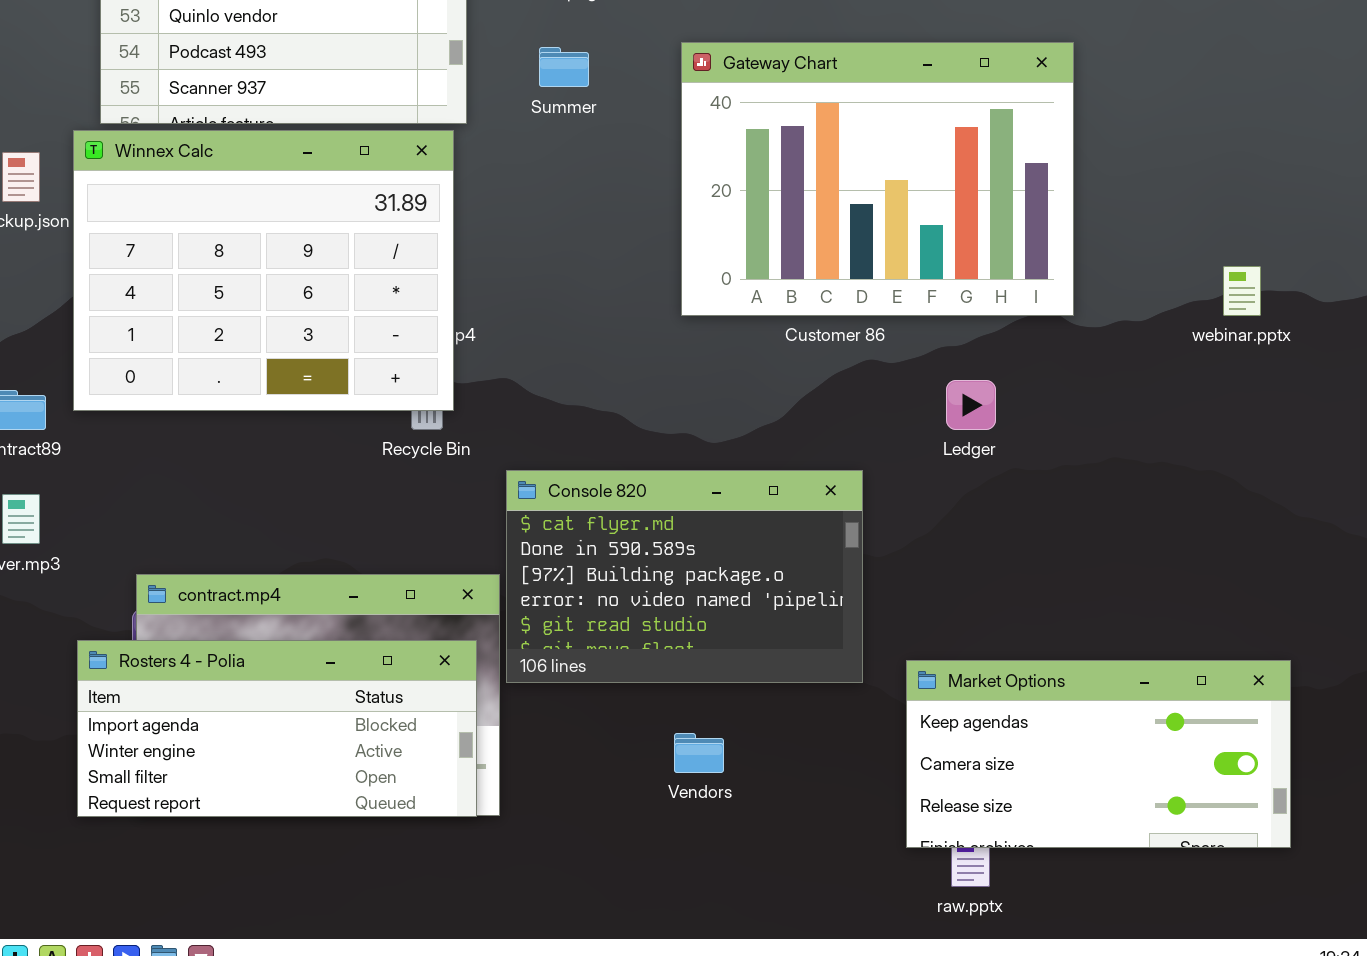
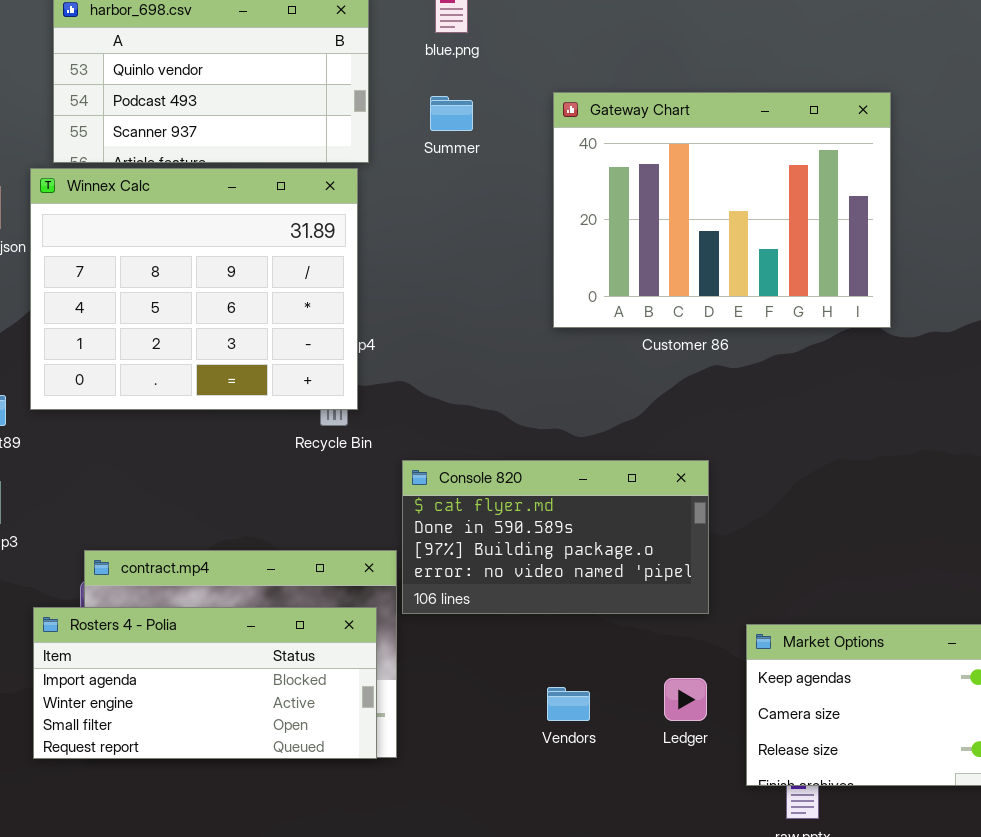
Ledger: [946,380,996,430] -> [664,678,707,721], moved
Console 820: [506,470,863,683] -> [402,460,709,614], resized

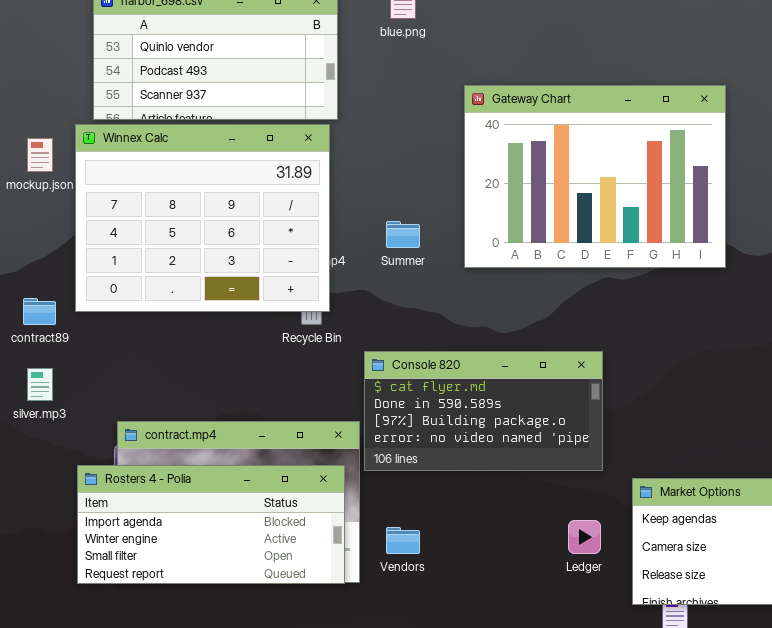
Gateway Chart: [553,92,891,328] -> [464,85,726,268], moved
Summer: [430,96,473,131] -> [386,221,420,248], moved
Vendors: [547,687,590,721] -> [386,527,420,554], moved

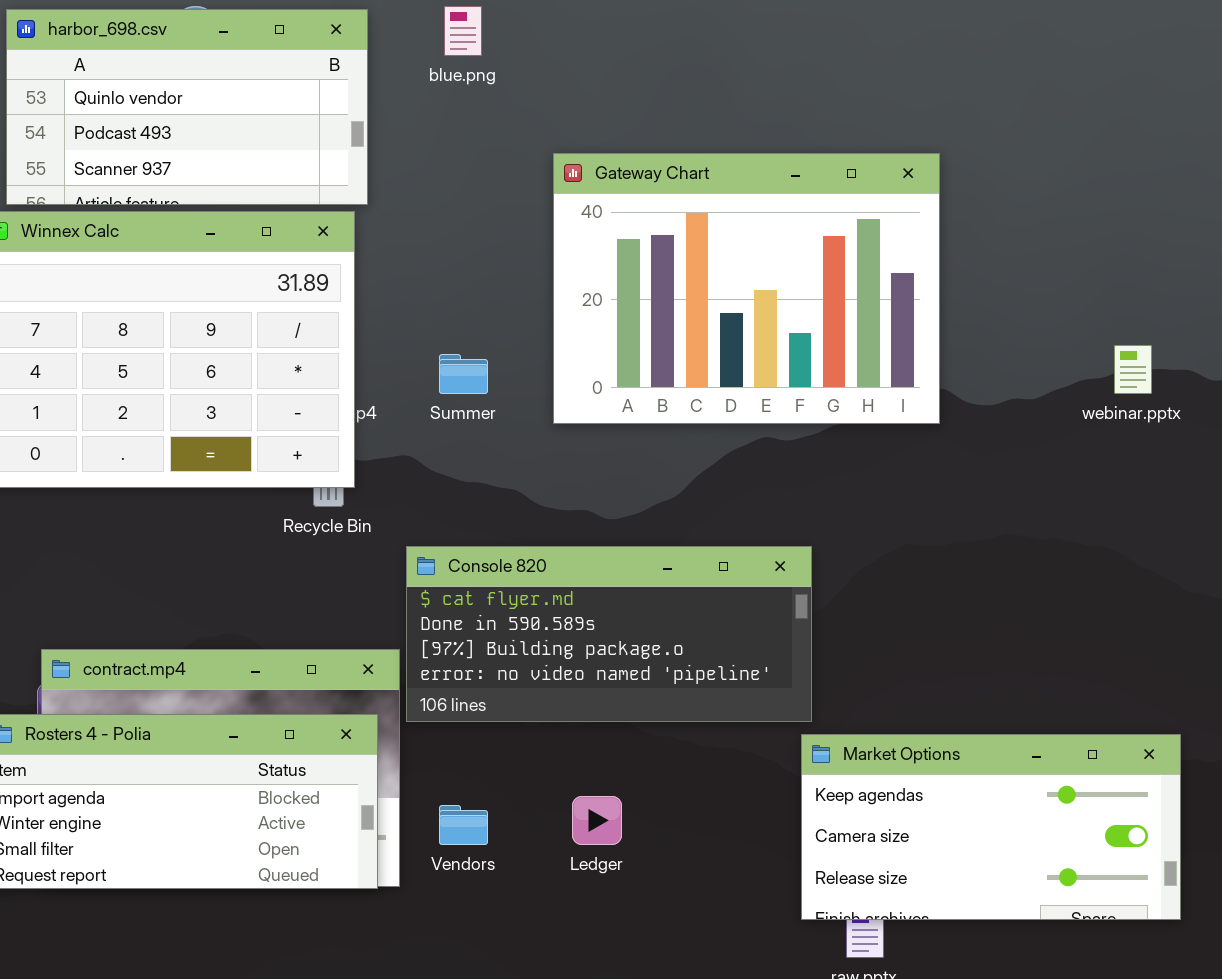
Console 820: [364,351,603,471] -> [406,546,812,722], resized
Ledger: [568,520,601,554] -> [572,796,622,845], moved

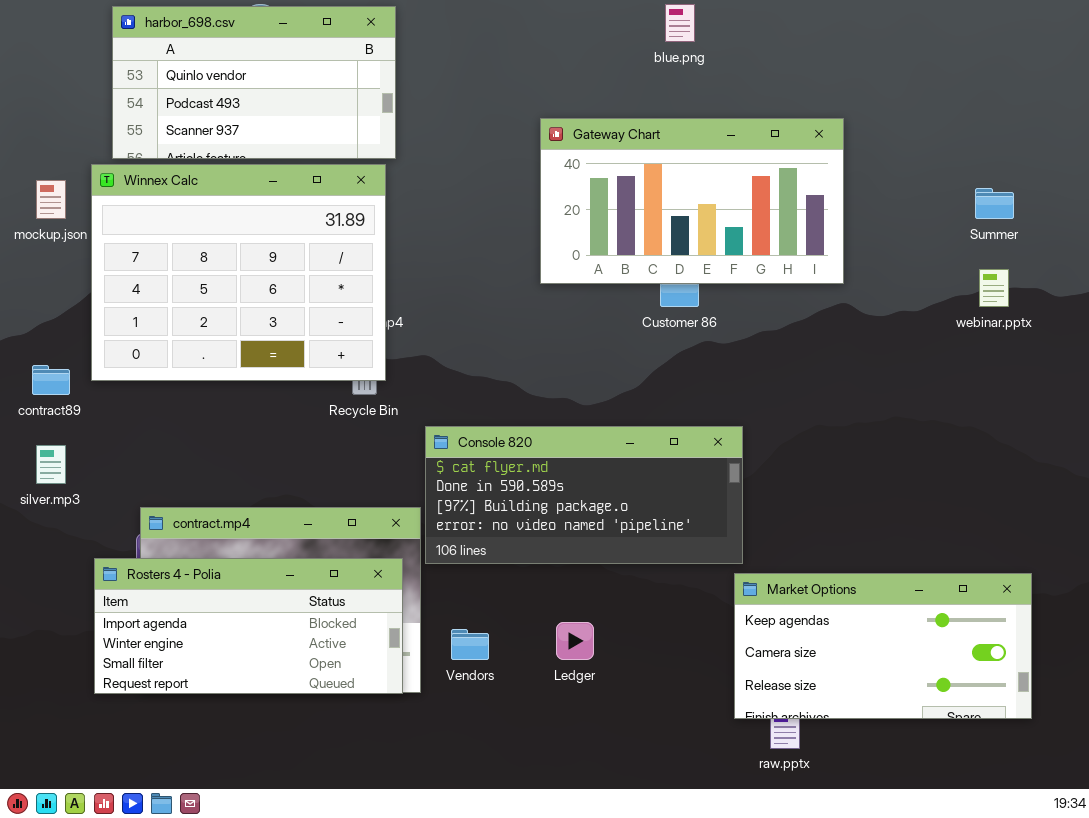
blue.png: [444,6,482,56] -> [665,4,695,42], moved
Gateway Chart: [553,153,940,424] -> [540,118,844,284], resized
Summer: [439,354,488,394] -> [975,188,1014,219], moved

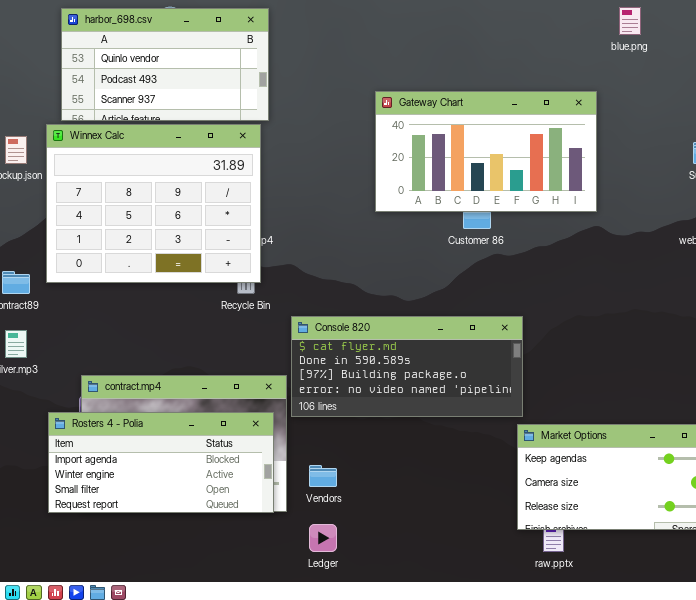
blue.png: [665,4,695,42] -> [619,7,641,35], moved
Ledger: [556,622,594,660] -> [309,524,337,552], moved

